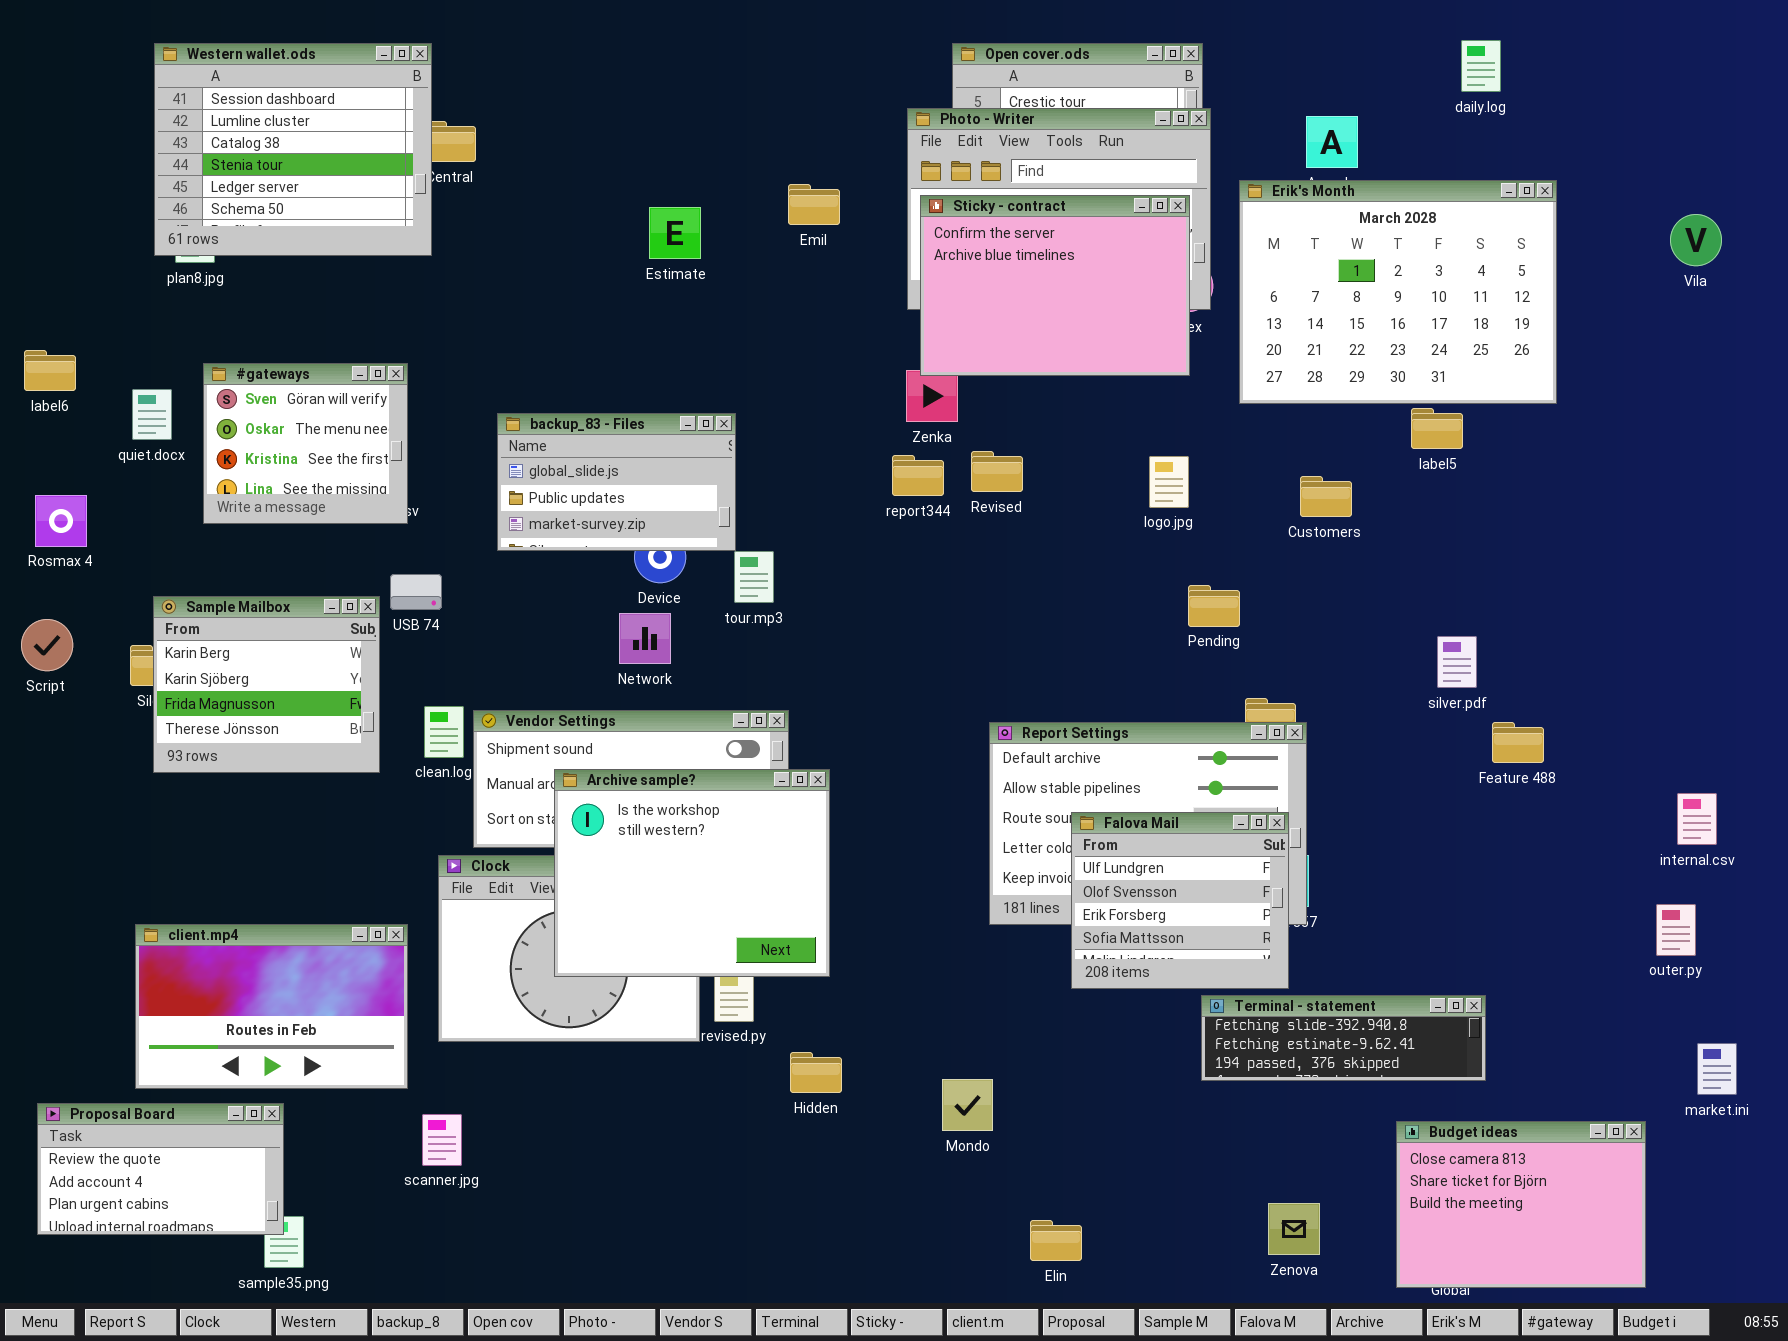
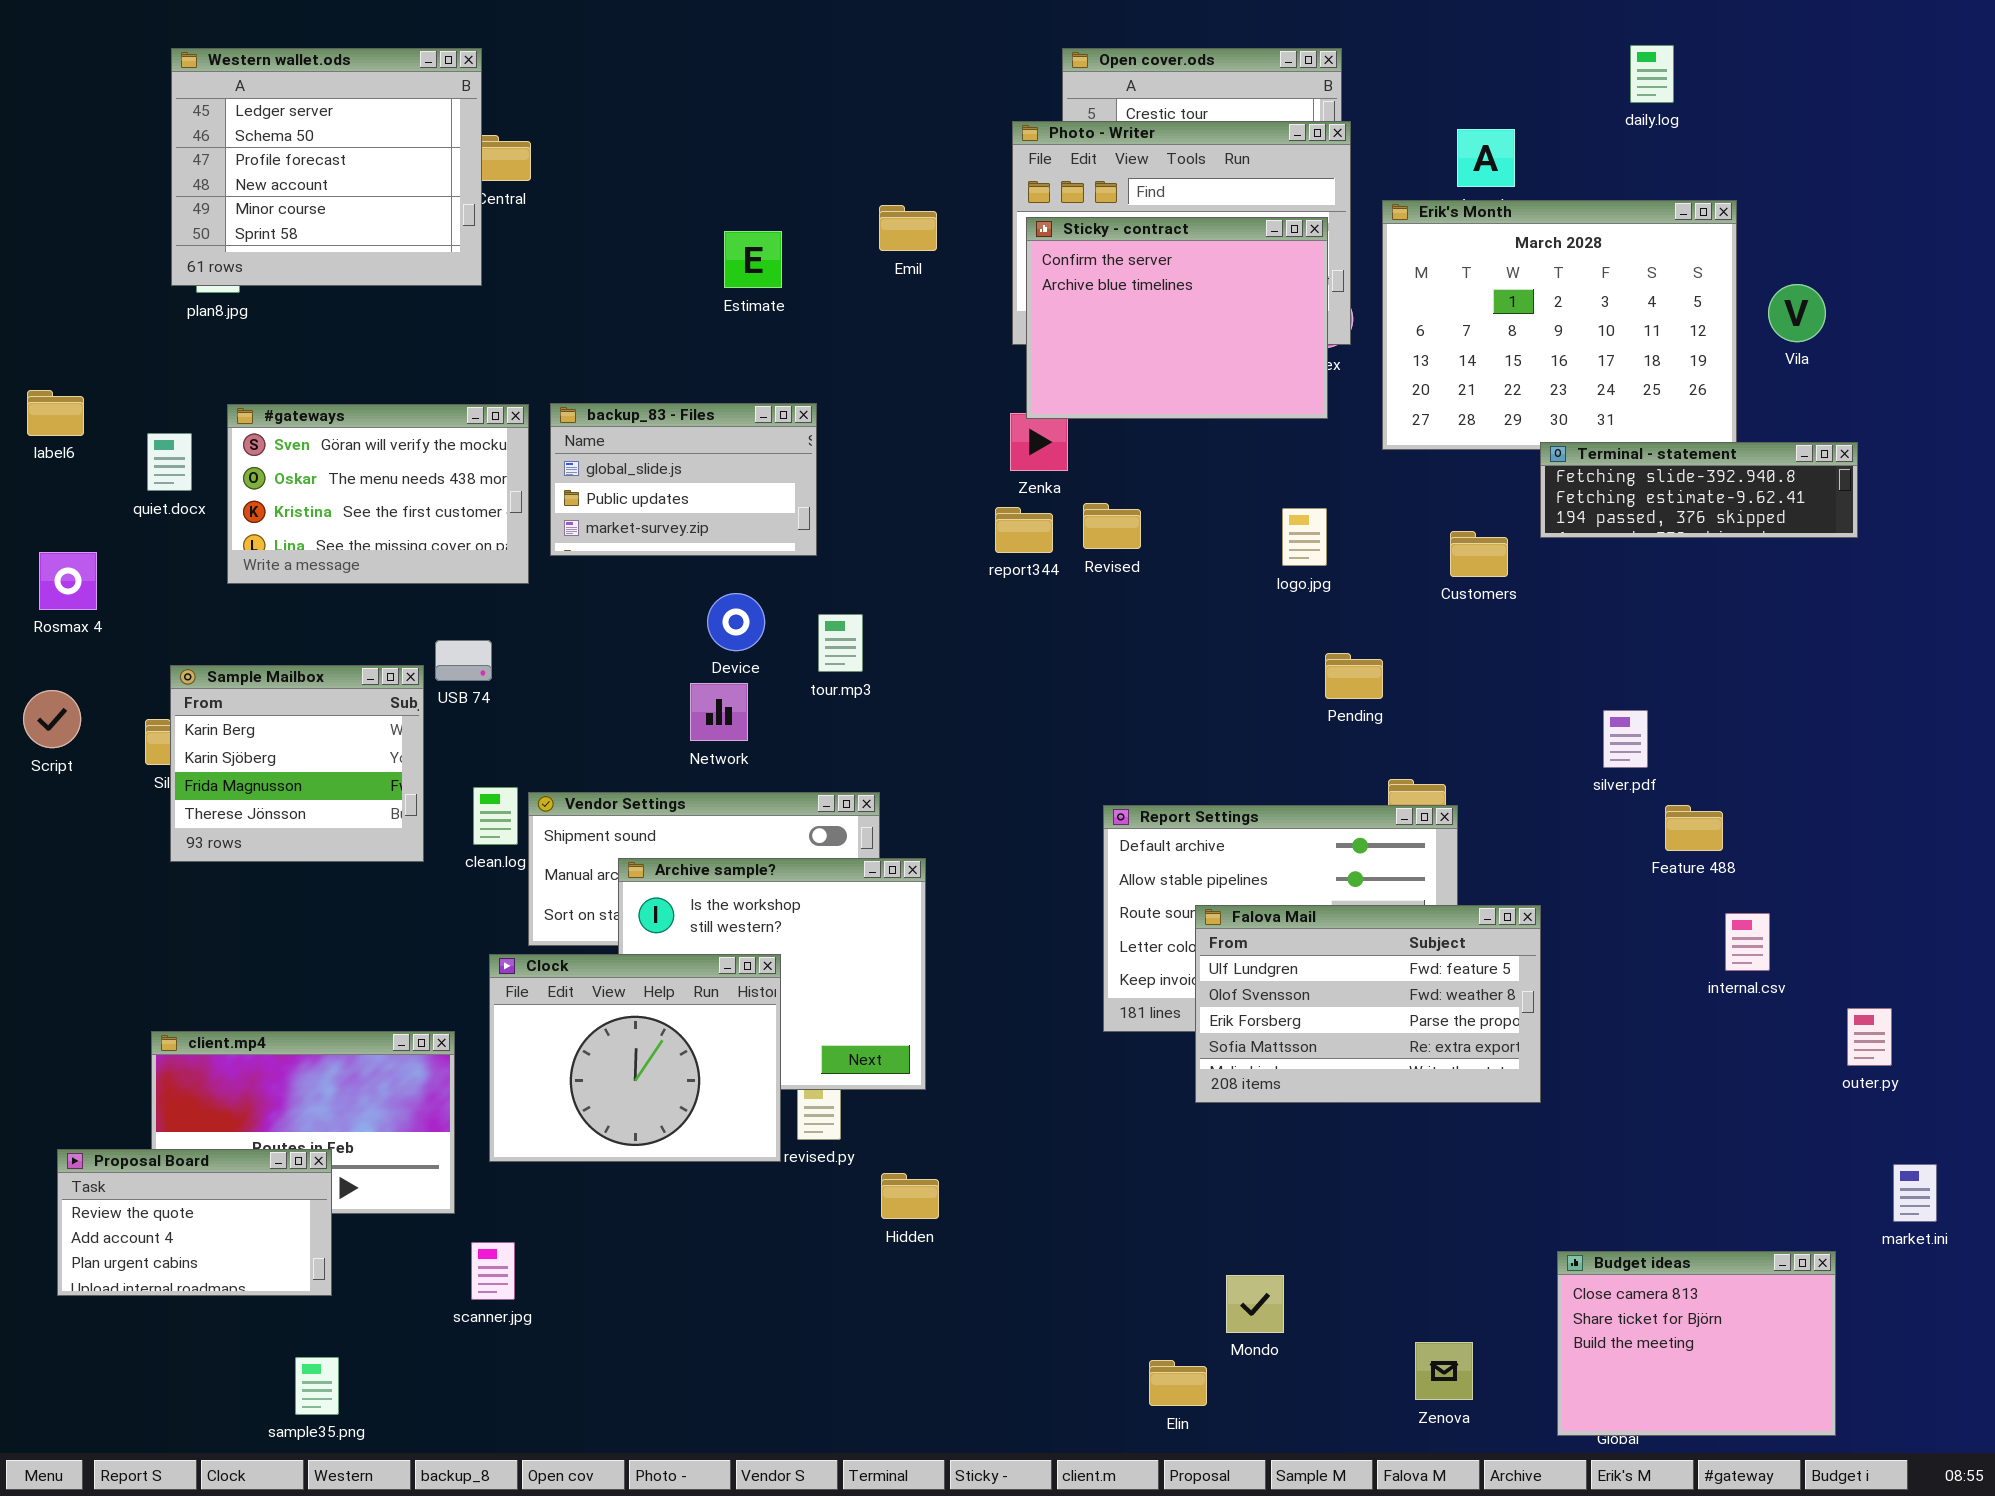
Western wallet.ods: [154,43,432,256] -> [171,48,482,286], scrolled down 4 rows
Vila: [1670,214,1722,266] -> [1768,284,1826,342], moved
#gateways: [203,363,408,524] -> [227,404,529,584], resized
backup_83 - Files: [497,413,736,551] -> [550,403,817,556], moved
internal.csv: [1677,793,1717,845] -> [1725,913,1770,971], moved
Falova Mail: [1071,812,1289,989] -> [1195,905,1541,1103], resized
Clock: [438,855,700,1042] -> [489,954,781,1162], raised
Terminal - statement: [1201,995,1486,1081] -> [1540,442,1858,538], moved
Mondo: [942,1079,993,1131] -> [1226,1275,1284,1333], moved
Proposal Board: [37,1103,284,1235] -> [57,1149,332,1296], moved

